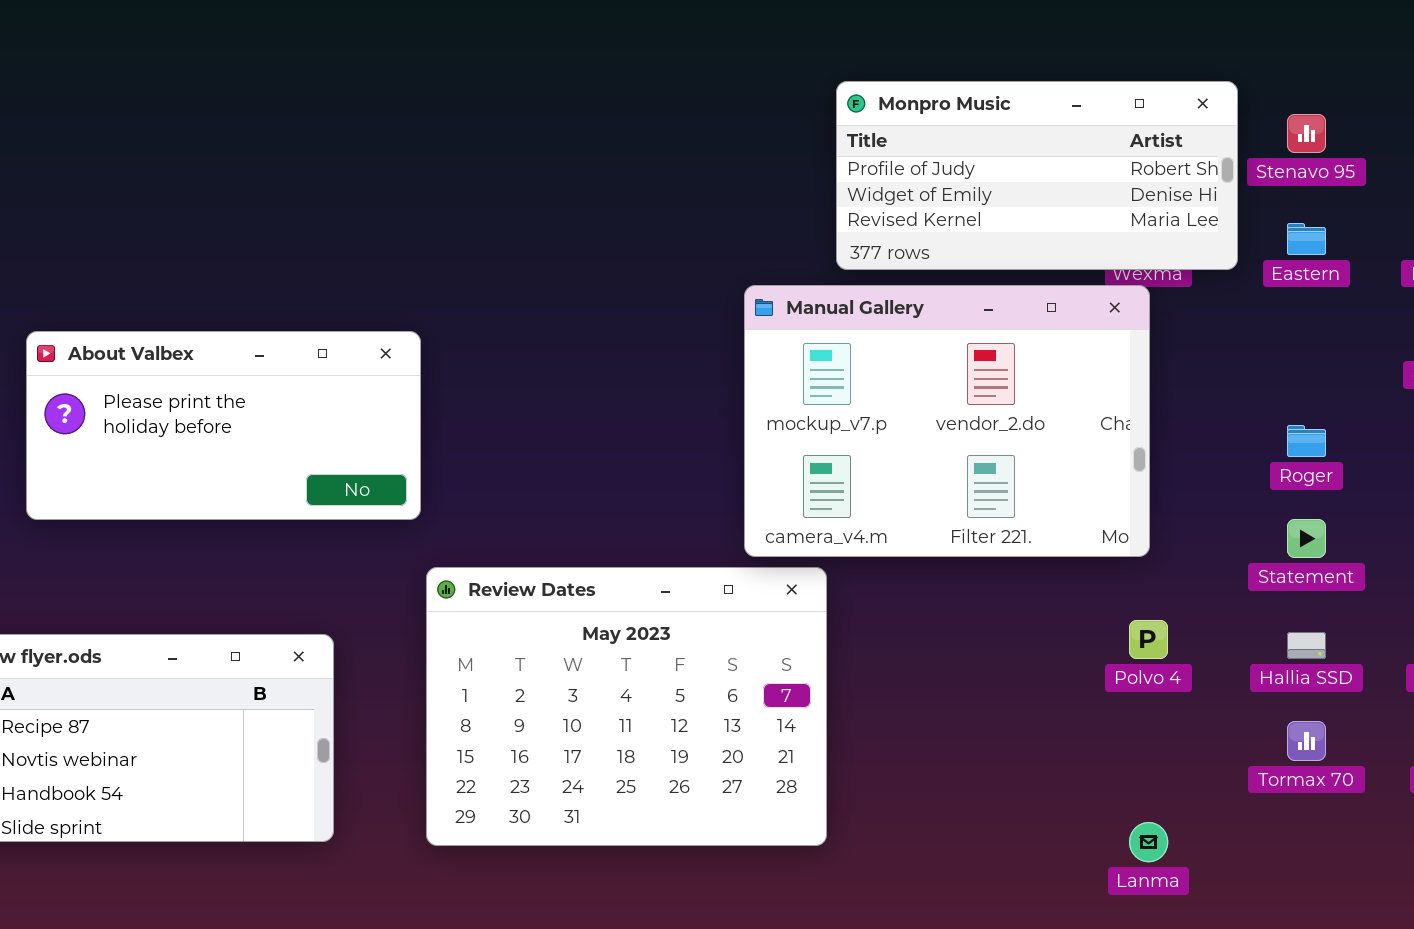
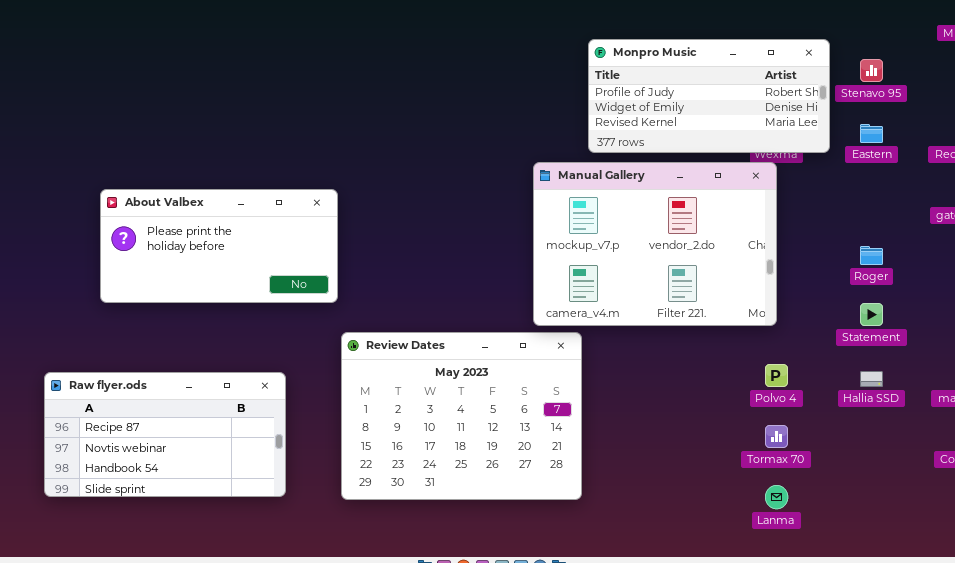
Tormax 70: [1287,721,1326,761] -> [765,425,788,448], moved

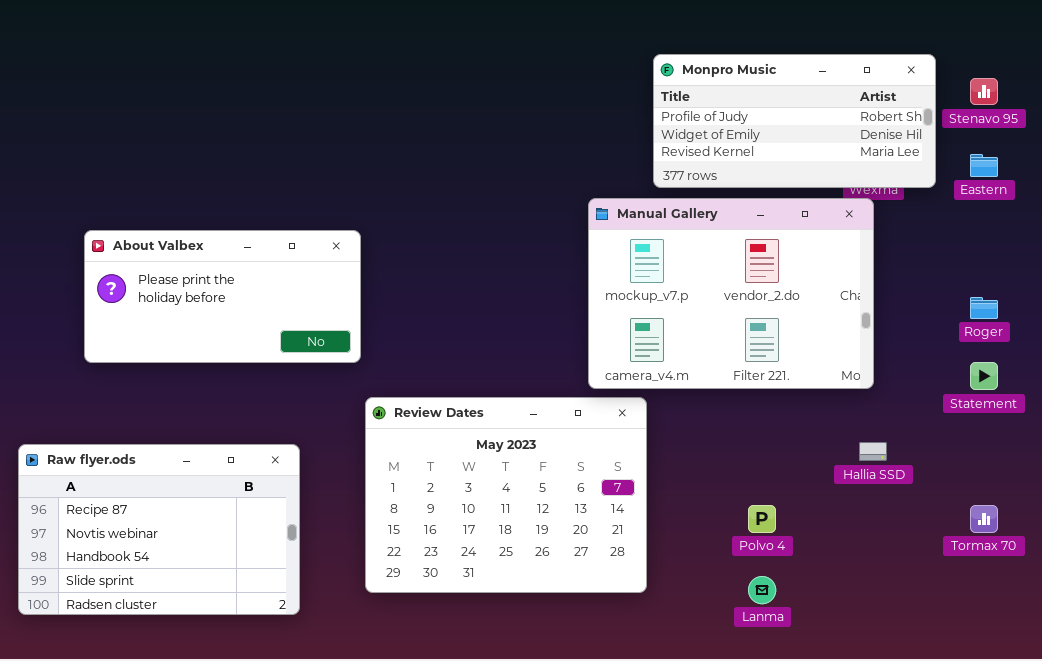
Polvo 4: [765,364,788,387] -> [748,505,776,533], moved
Hallia SSD: [860,371,883,387] -> [859,442,887,461], moved
Raw flyer.ods: [44,372,286,497] -> [18,444,300,615], resized
Tormax 70: [765,425,788,448] -> [970,505,998,533], moved
Lanma: [765,485,788,509] -> [748,576,776,604], moved

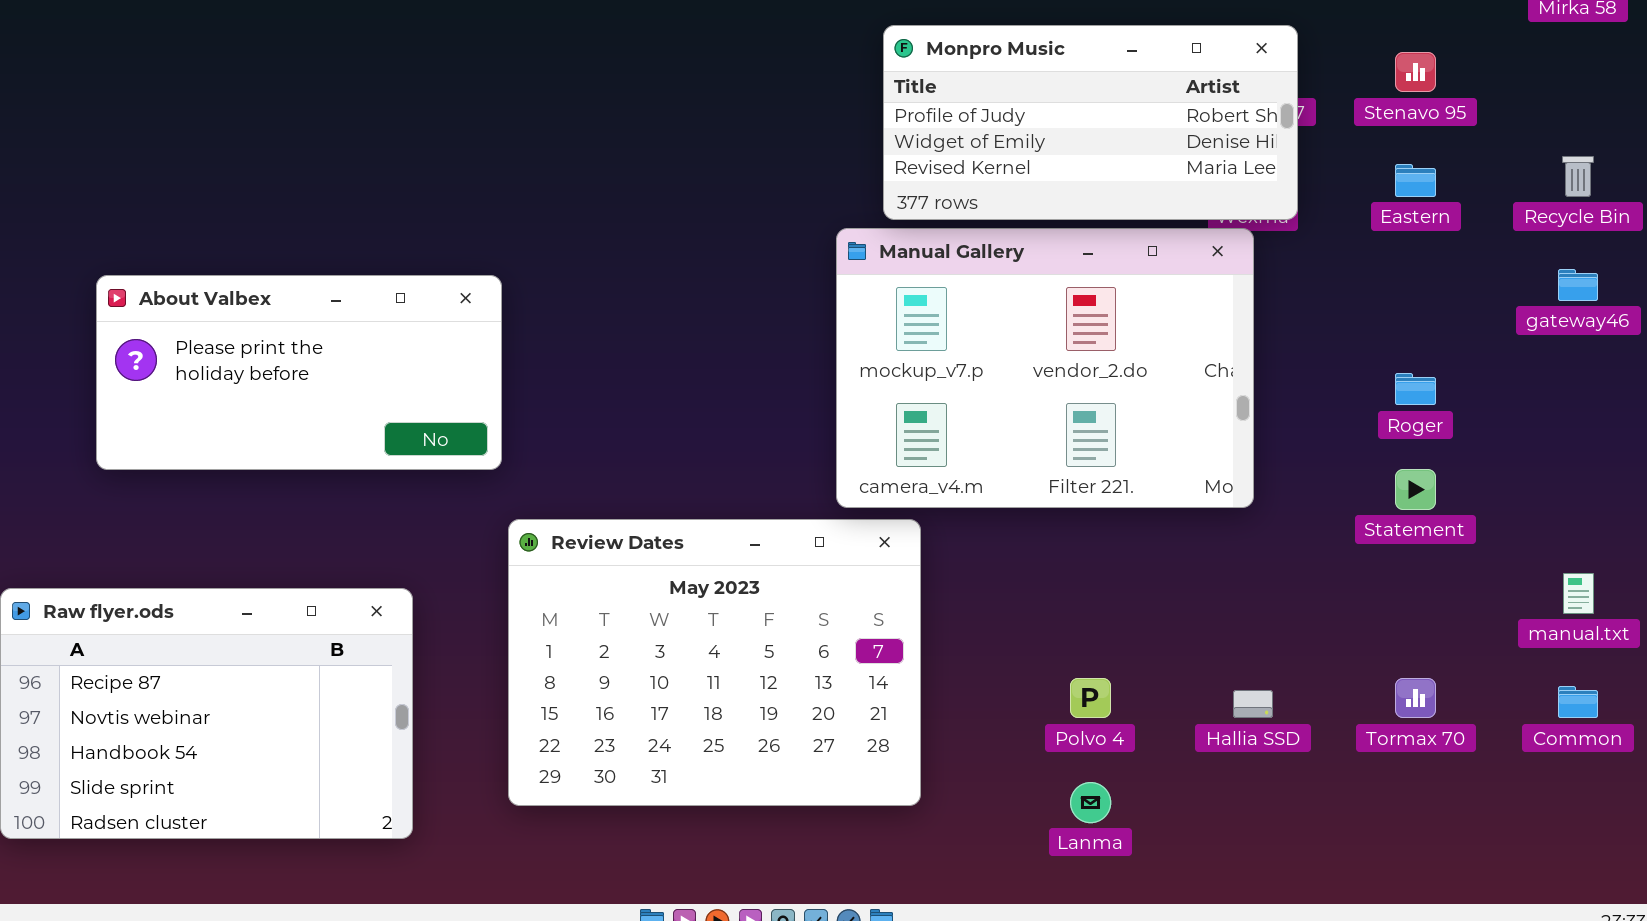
Monpro Music: [653,54,936,188] -> [883,25,1298,220], moved
Hallia SSD: [859,442,887,461] -> [1233,690,1273,718], moved

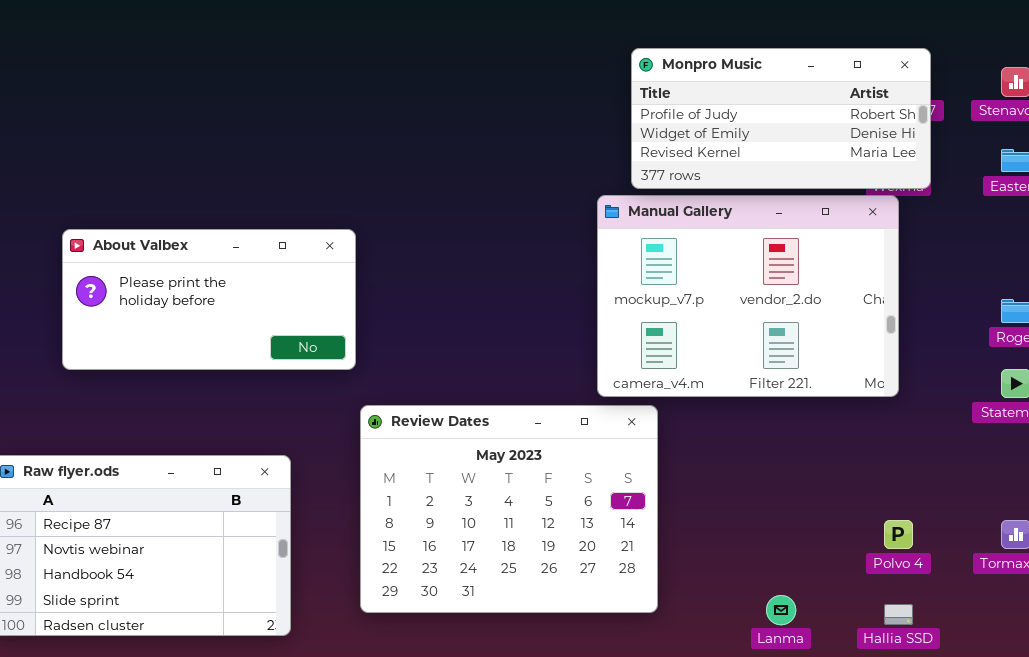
Polvo 4: [1070,678,1111,718] -> [884,520,913,549], moved
Hallia SSD: [1233,690,1273,718] -> [884,604,913,625], moved

